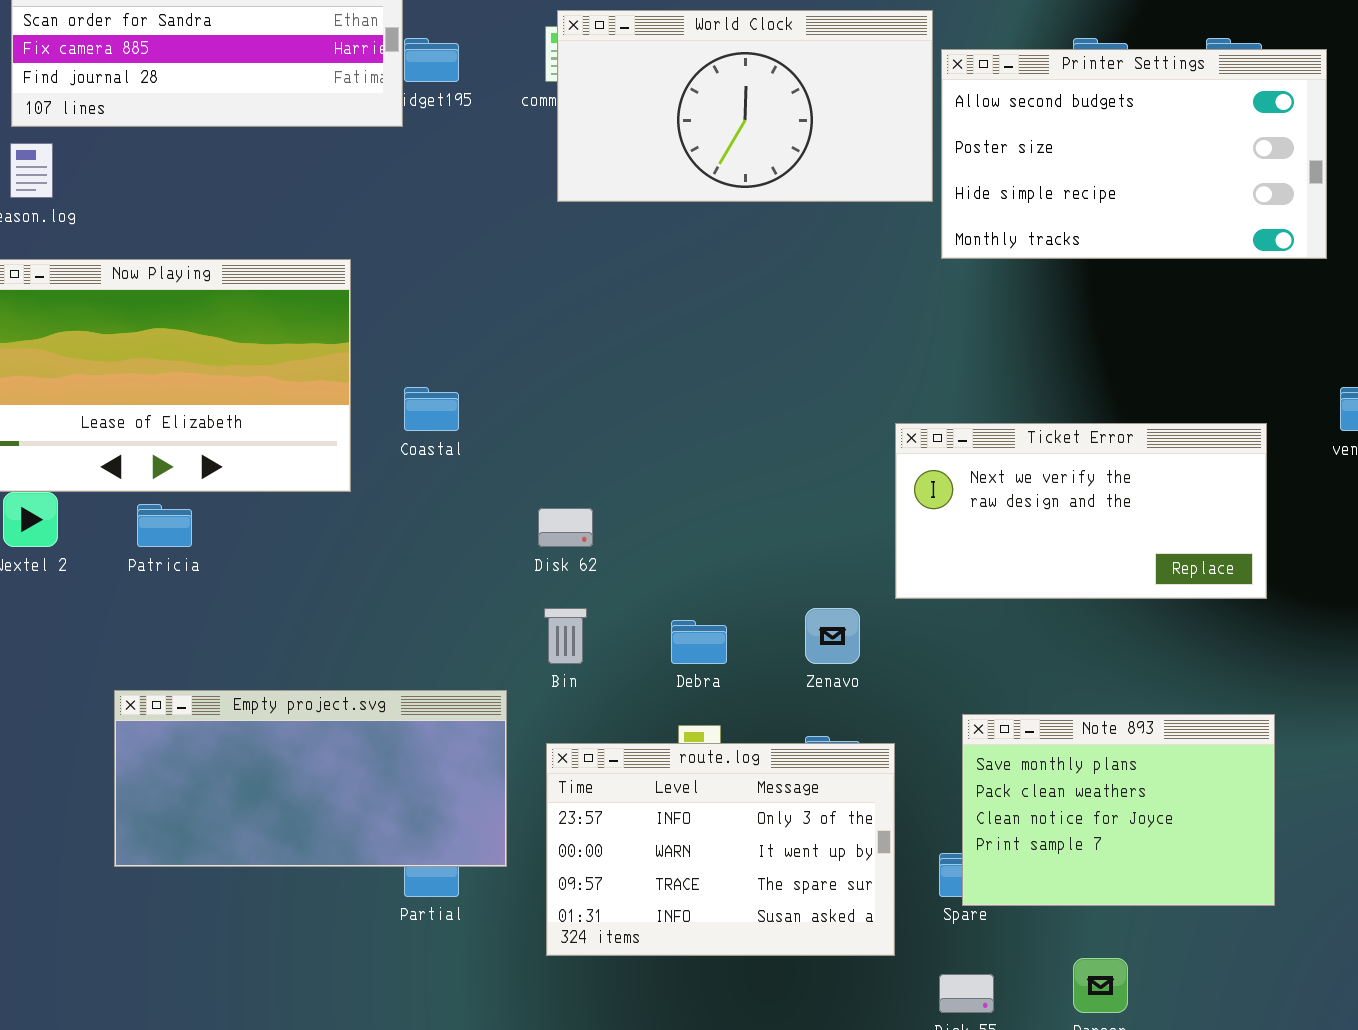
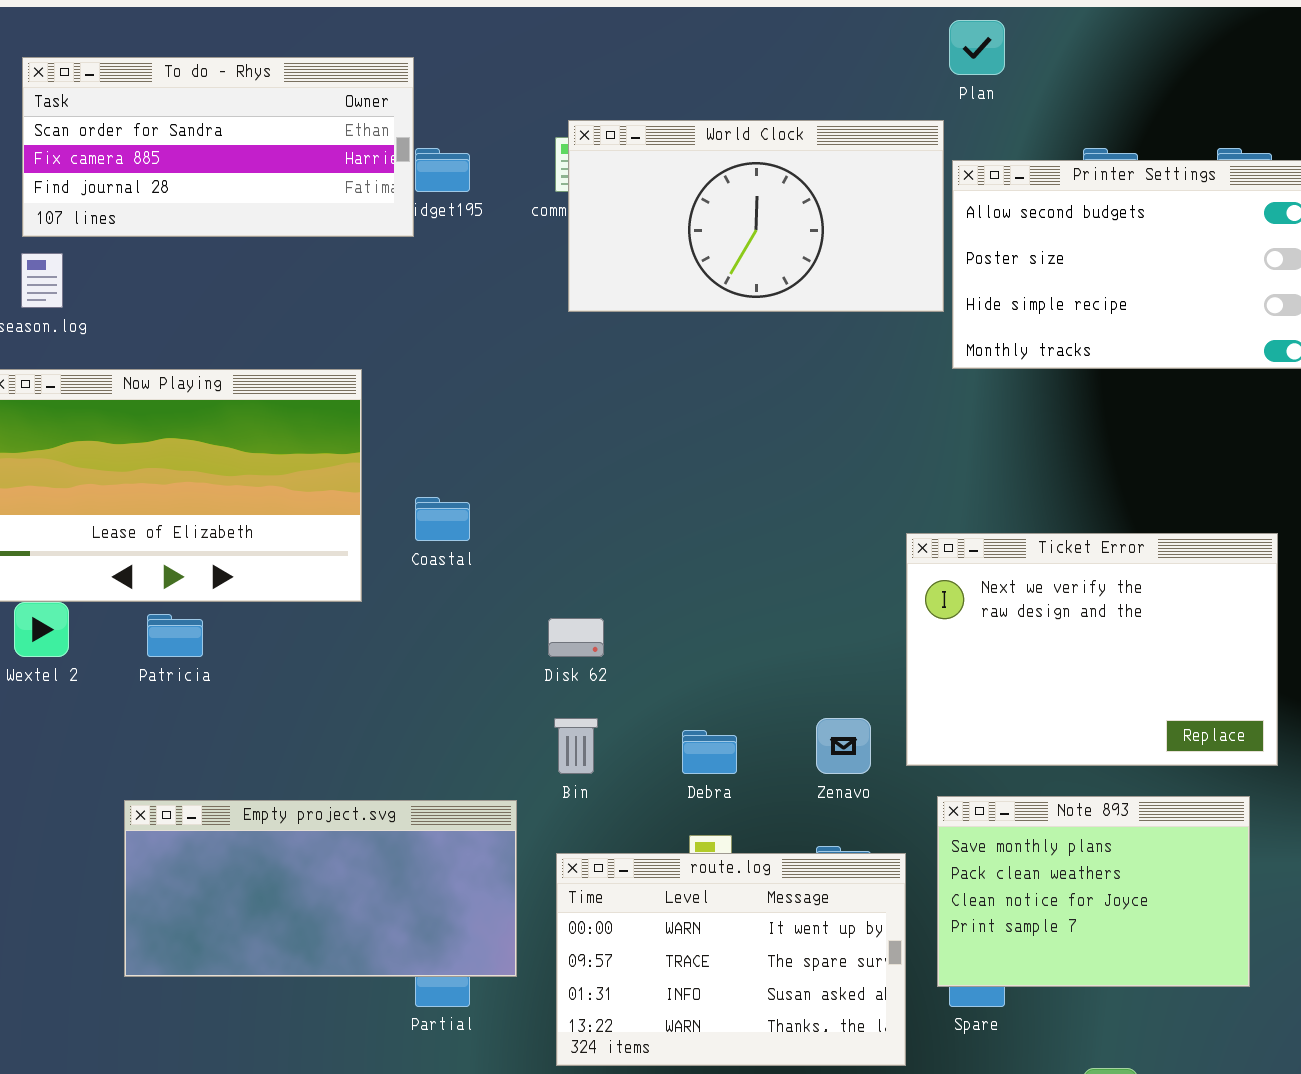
Ticket Error: [895,423,1267,599] -> [906,533,1278,766], resized
Note 893: [962,714,1275,906] -> [937,796,1250,987], moved
route.log: [546,743,895,956] -> [556,853,906,1066], scrolled down 1 row

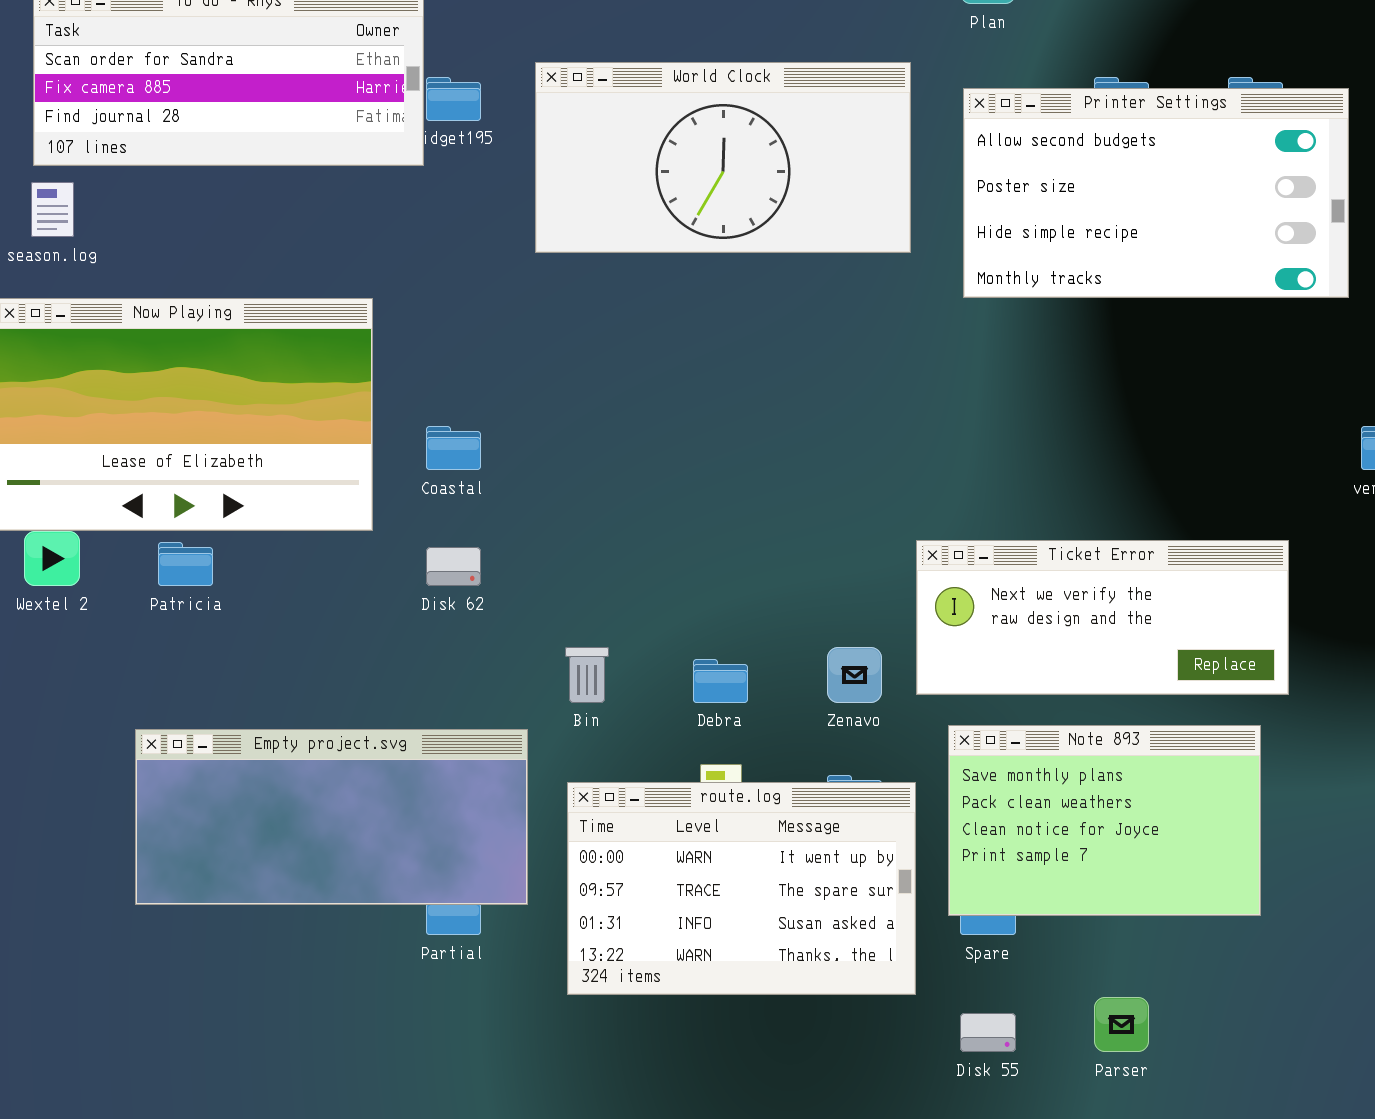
World Clock: [568,120,944,312] -> [535,62,911,253], moved
Ticket Error: [906,533,1278,766] -> [916,540,1289,695], resized
Disk 62: [548,618,604,657] -> [426,547,481,586], moved

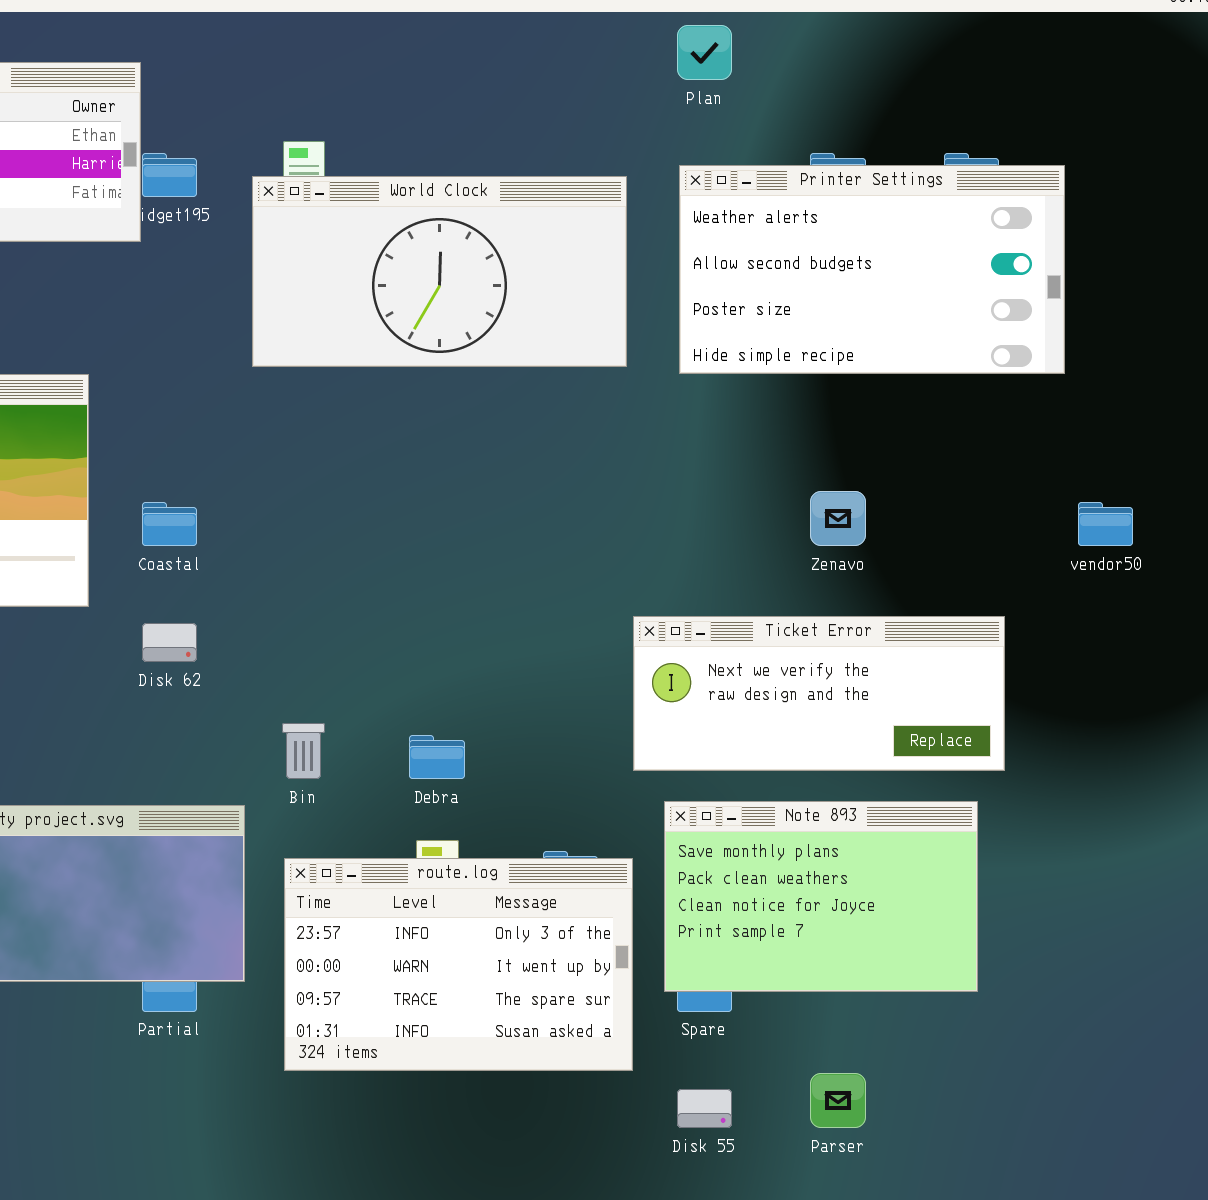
World Clock: [535,62,911,253] -> [252,176,627,367], moved
Printer Settings: [963,88,1349,298] -> [679,165,1065,374], scrolled up 1 row
Zenavo: [827,647,882,703] -> [810,491,866,546], moved
route.log: [567,782,916,995] -> [284,858,633,1071], scrolled up 1 row

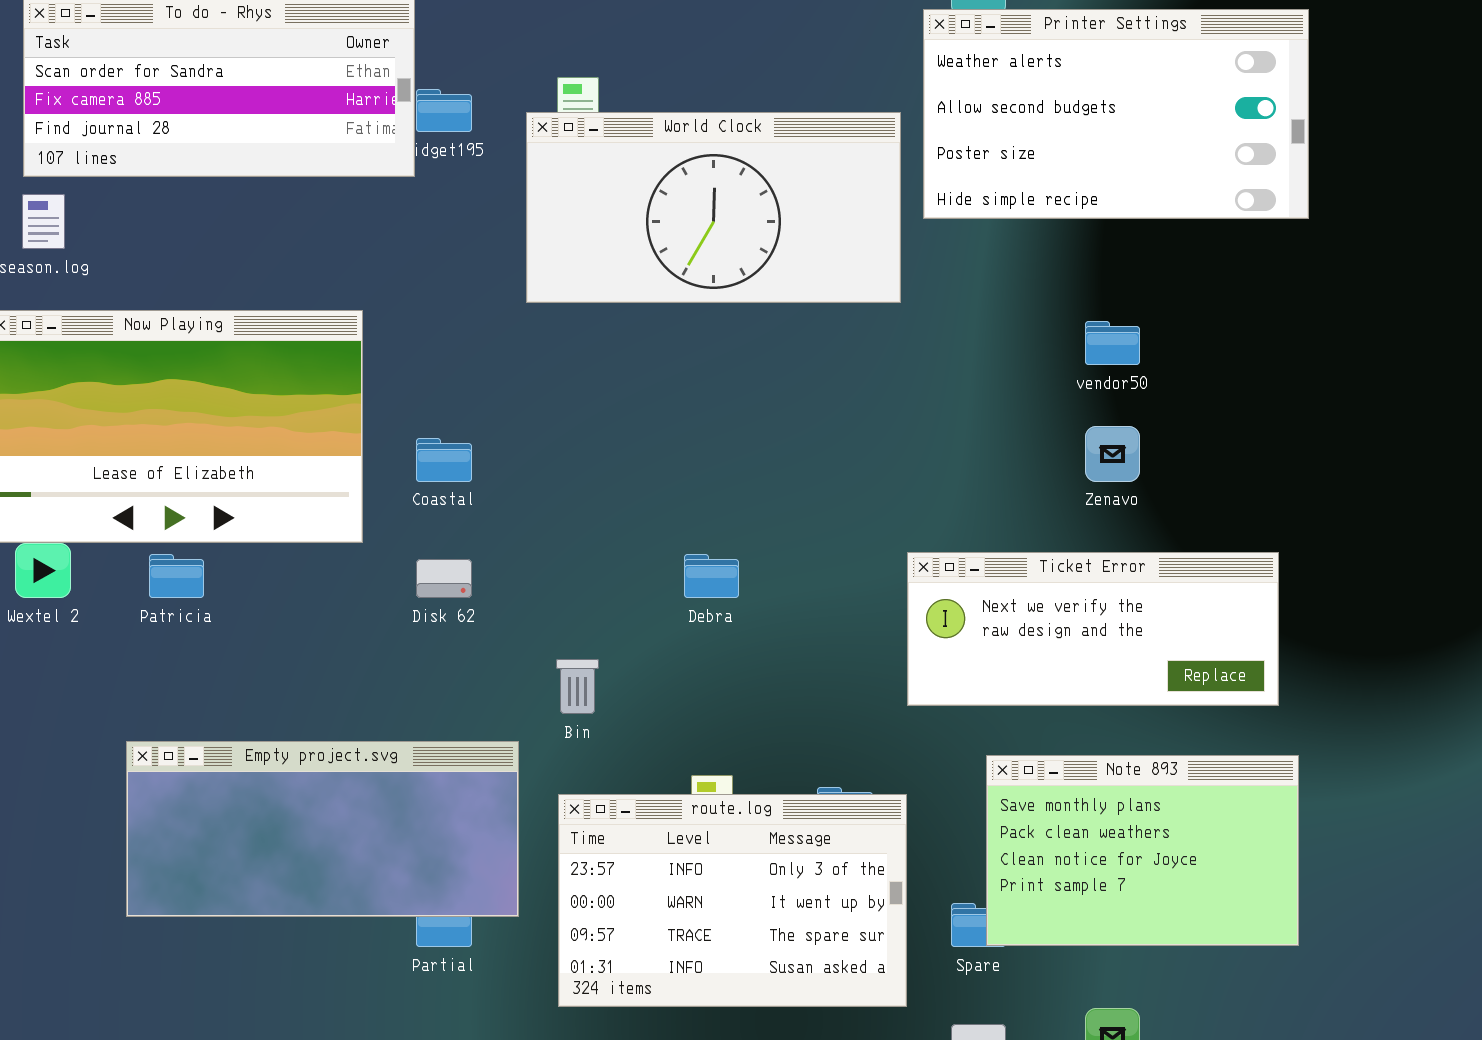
Printer Settings: [679,165,1065,374] -> [923,9,1309,219], moved
vendor50: [1078,502,1133,546] -> [1085,321,1140,365], moved
Debra: [409,735,465,779] -> [684,554,739,598], moved
Note 893: [664,801,978,992] -> [986,755,1299,946], moved

